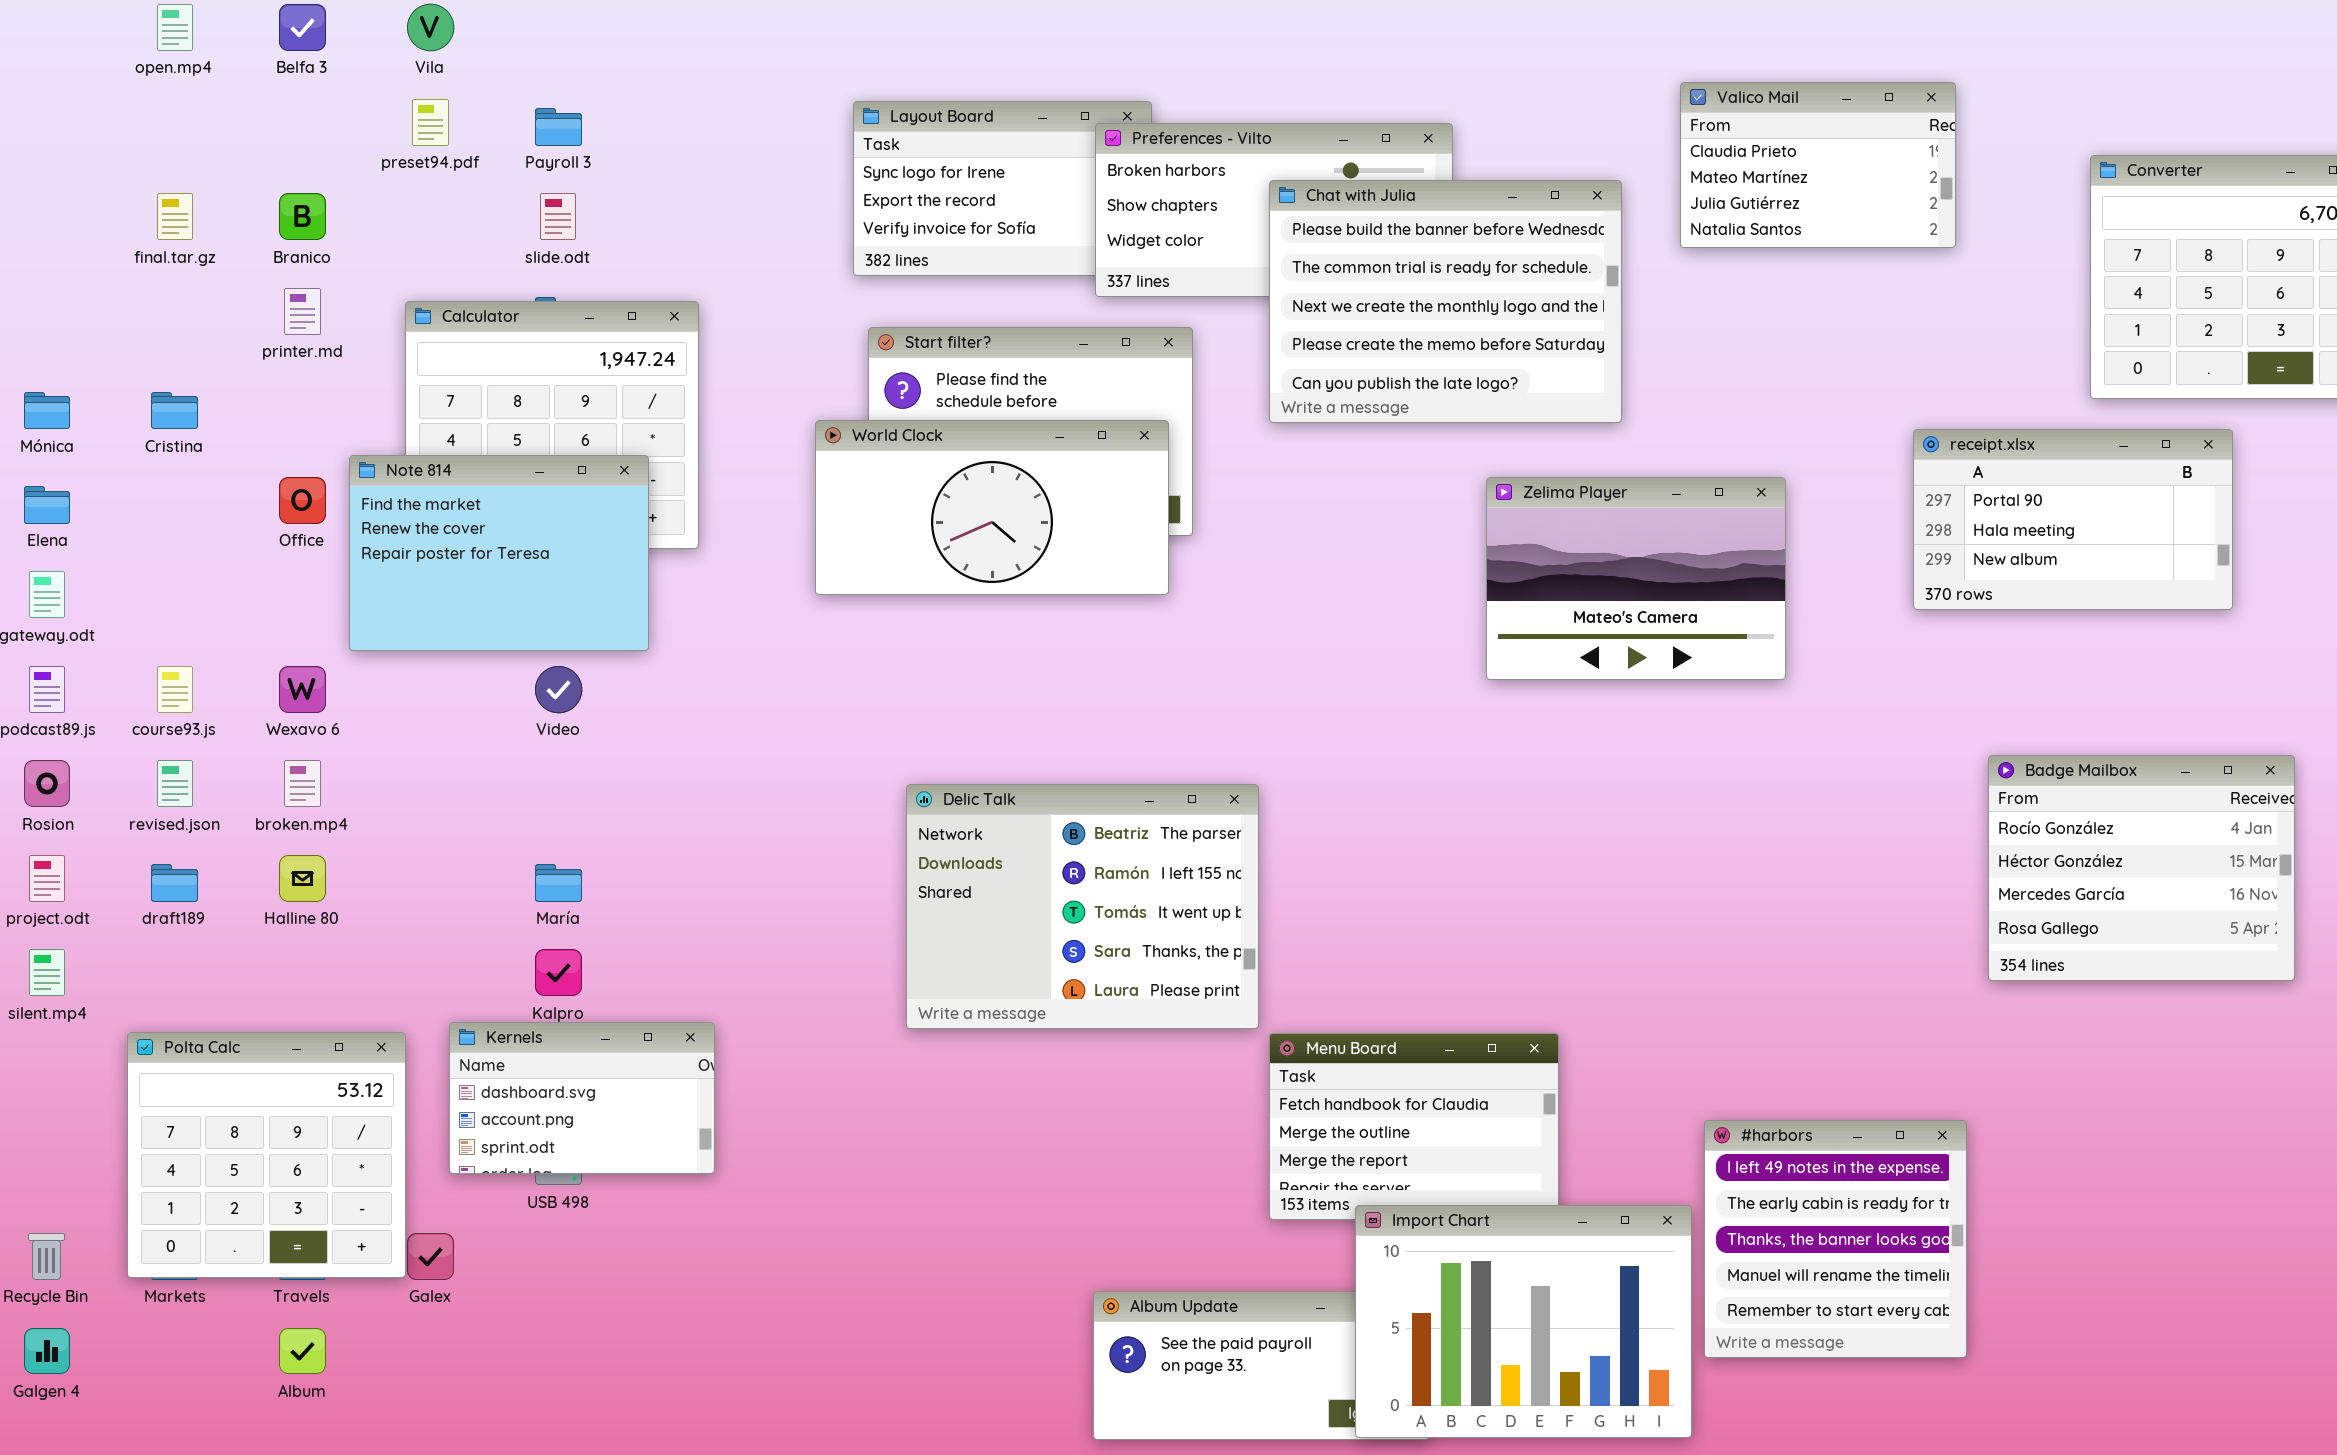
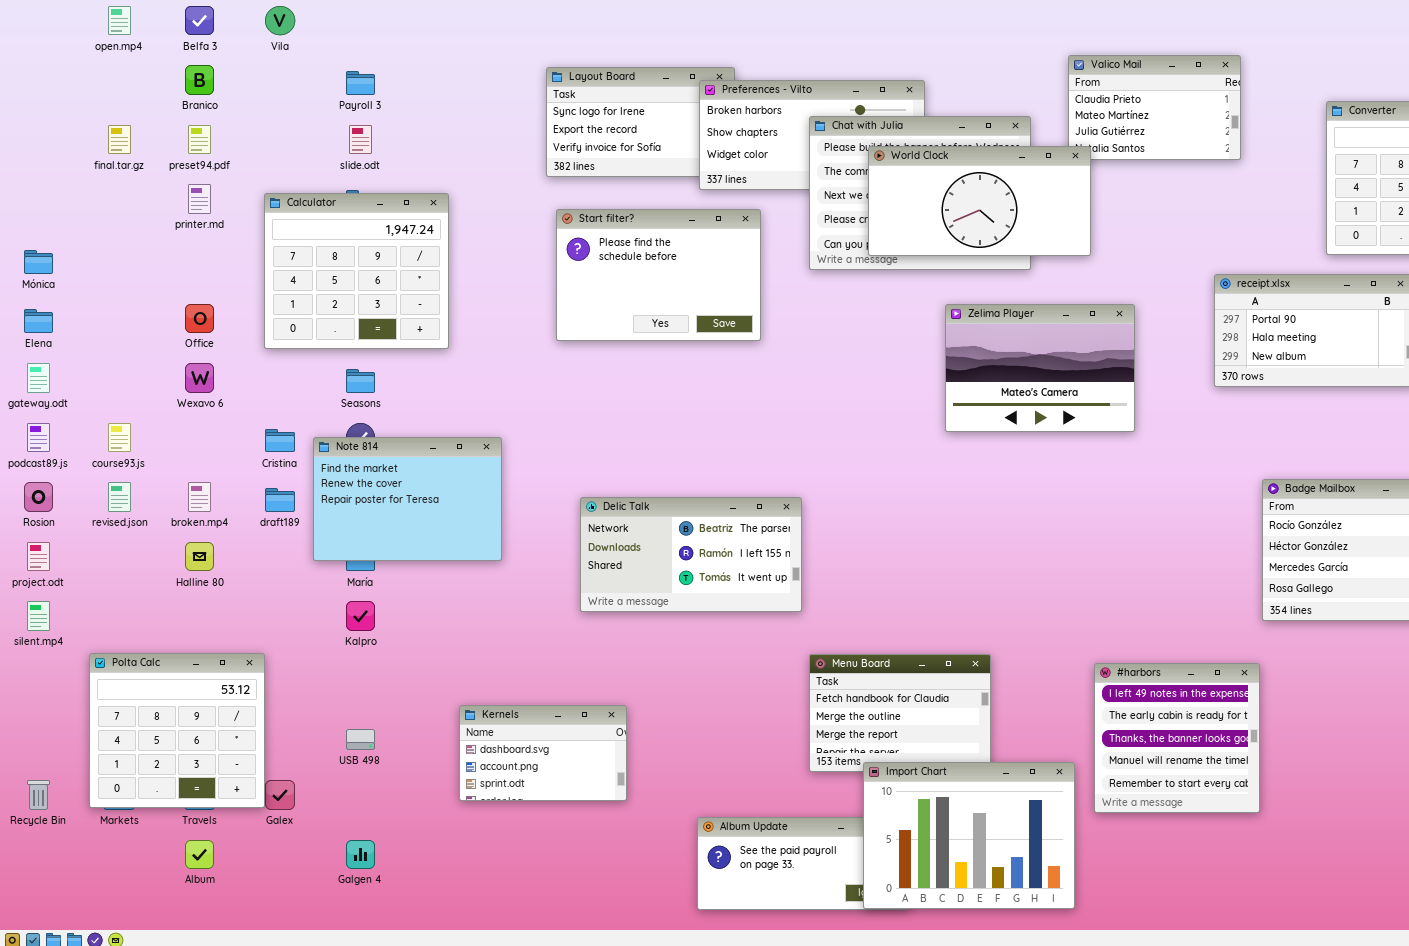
preset94.pdf: [412,99,449,146] -> [188,125,211,154], moved
Branico: [279,193,326,240] -> [185,65,214,95], moved
Cristina: [151,392,198,429] -> [265,429,295,452], moved
World Clock: [815,420,1169,595] -> [868,146,1091,256], moved
Note 814: [349,455,649,651] -> [313,437,502,561], moved
Wexavo 6: [279,666,326,713] -> [185,363,214,393], moved
Delic Talk: [906,784,1259,1029] -> [580,497,802,612], resized
draft189: [151,864,198,902] -> [265,488,295,512], moved
Kernels: [449,1022,715,1174] -> [459,705,627,801], moved
#harbors: [1704,1120,1967,1358] -> [1094,663,1260,813], moved
Galgen 4: [24,1328,70,1374] -> [346,840,375,869], moved

